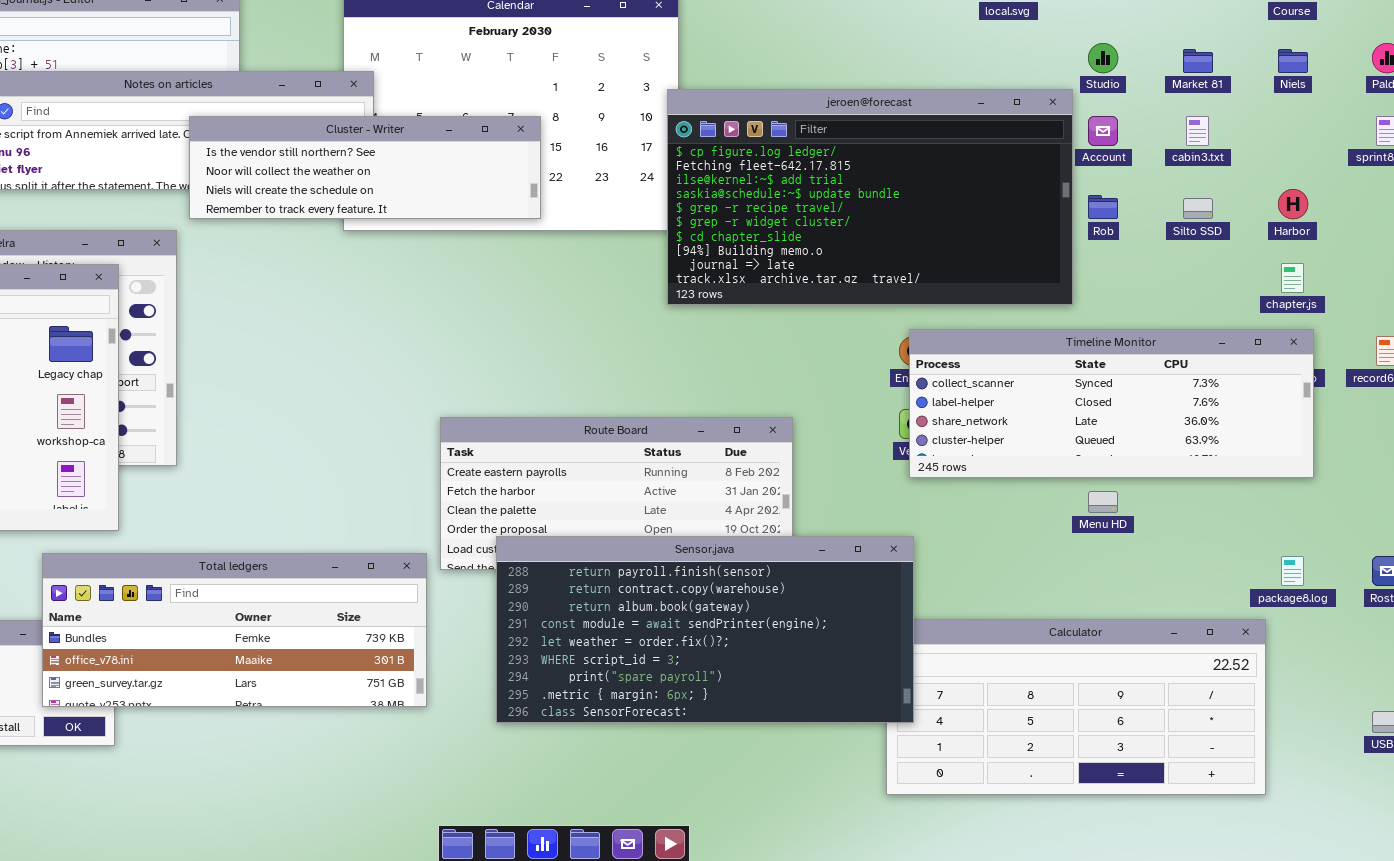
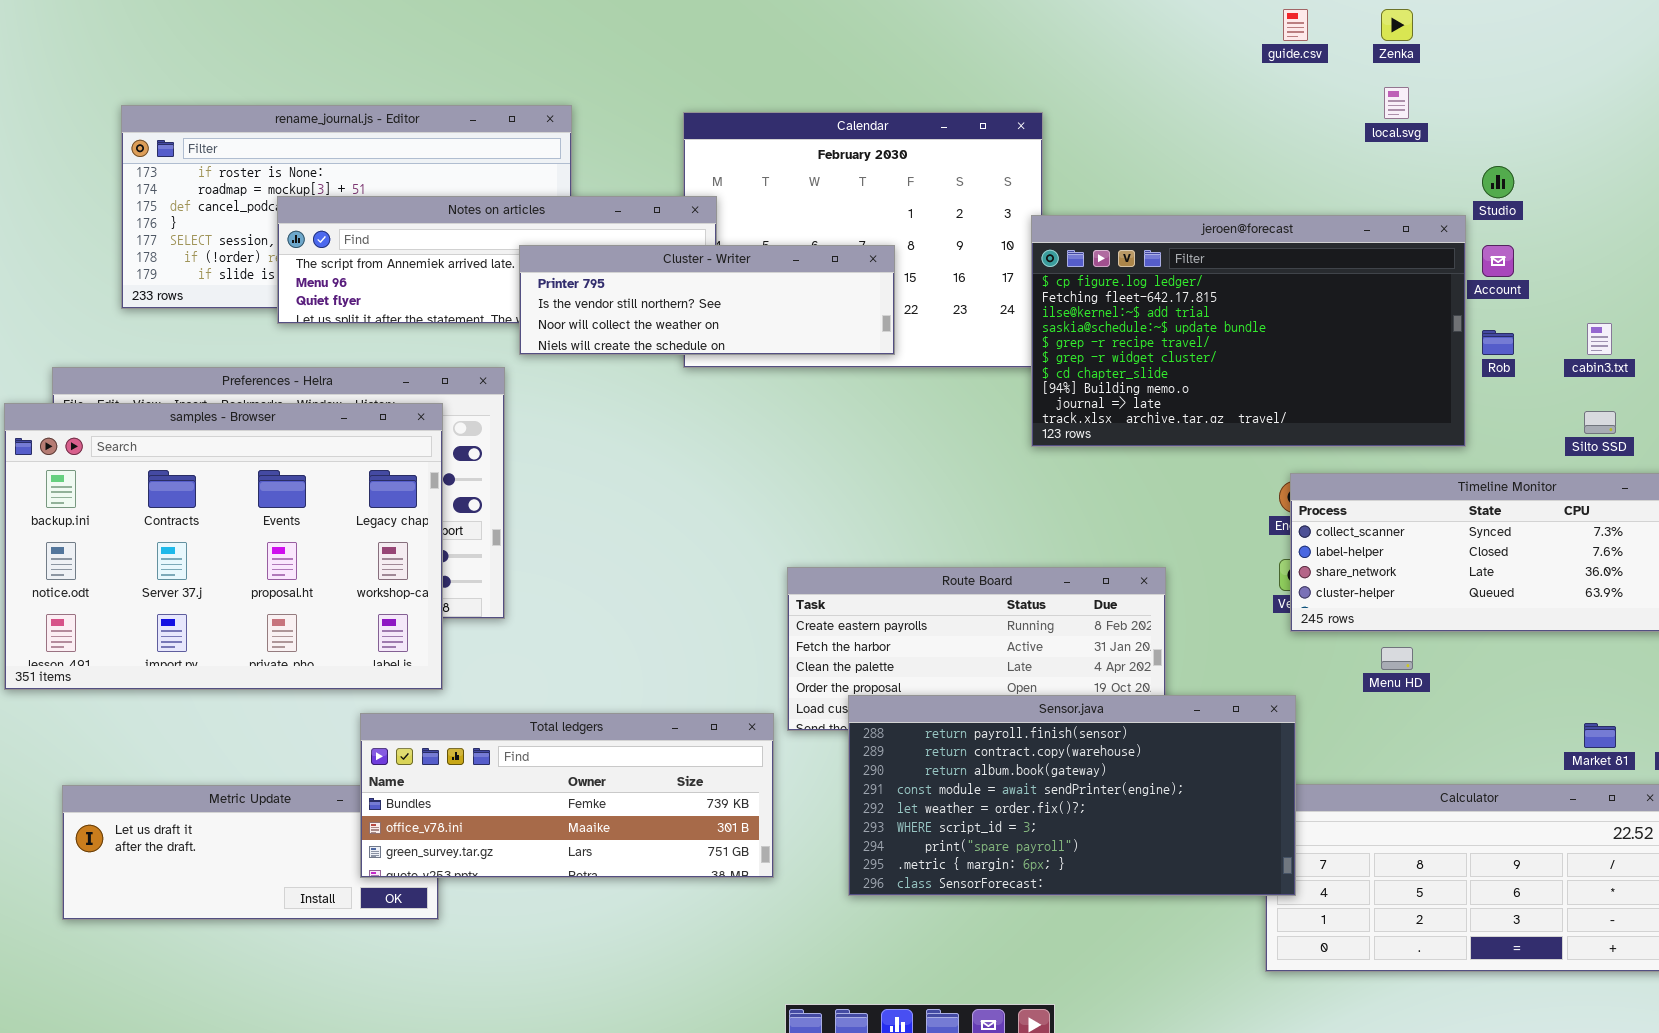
Market 81: [1183,49,1213,73] -> [1584,723,1616,748], moved
Cluster - Writer: [189,116,541,219] -> [519,245,895,355], scrolled up 1 row
cabin3.txt: [1186,116,1209,146] -> [1587,323,1612,355], moved
Silto SSD: [1183,198,1213,219] -> [1584,411,1616,434], moved
Menu HD: [1088,491,1118,513] -> [1381,647,1413,670], moved

